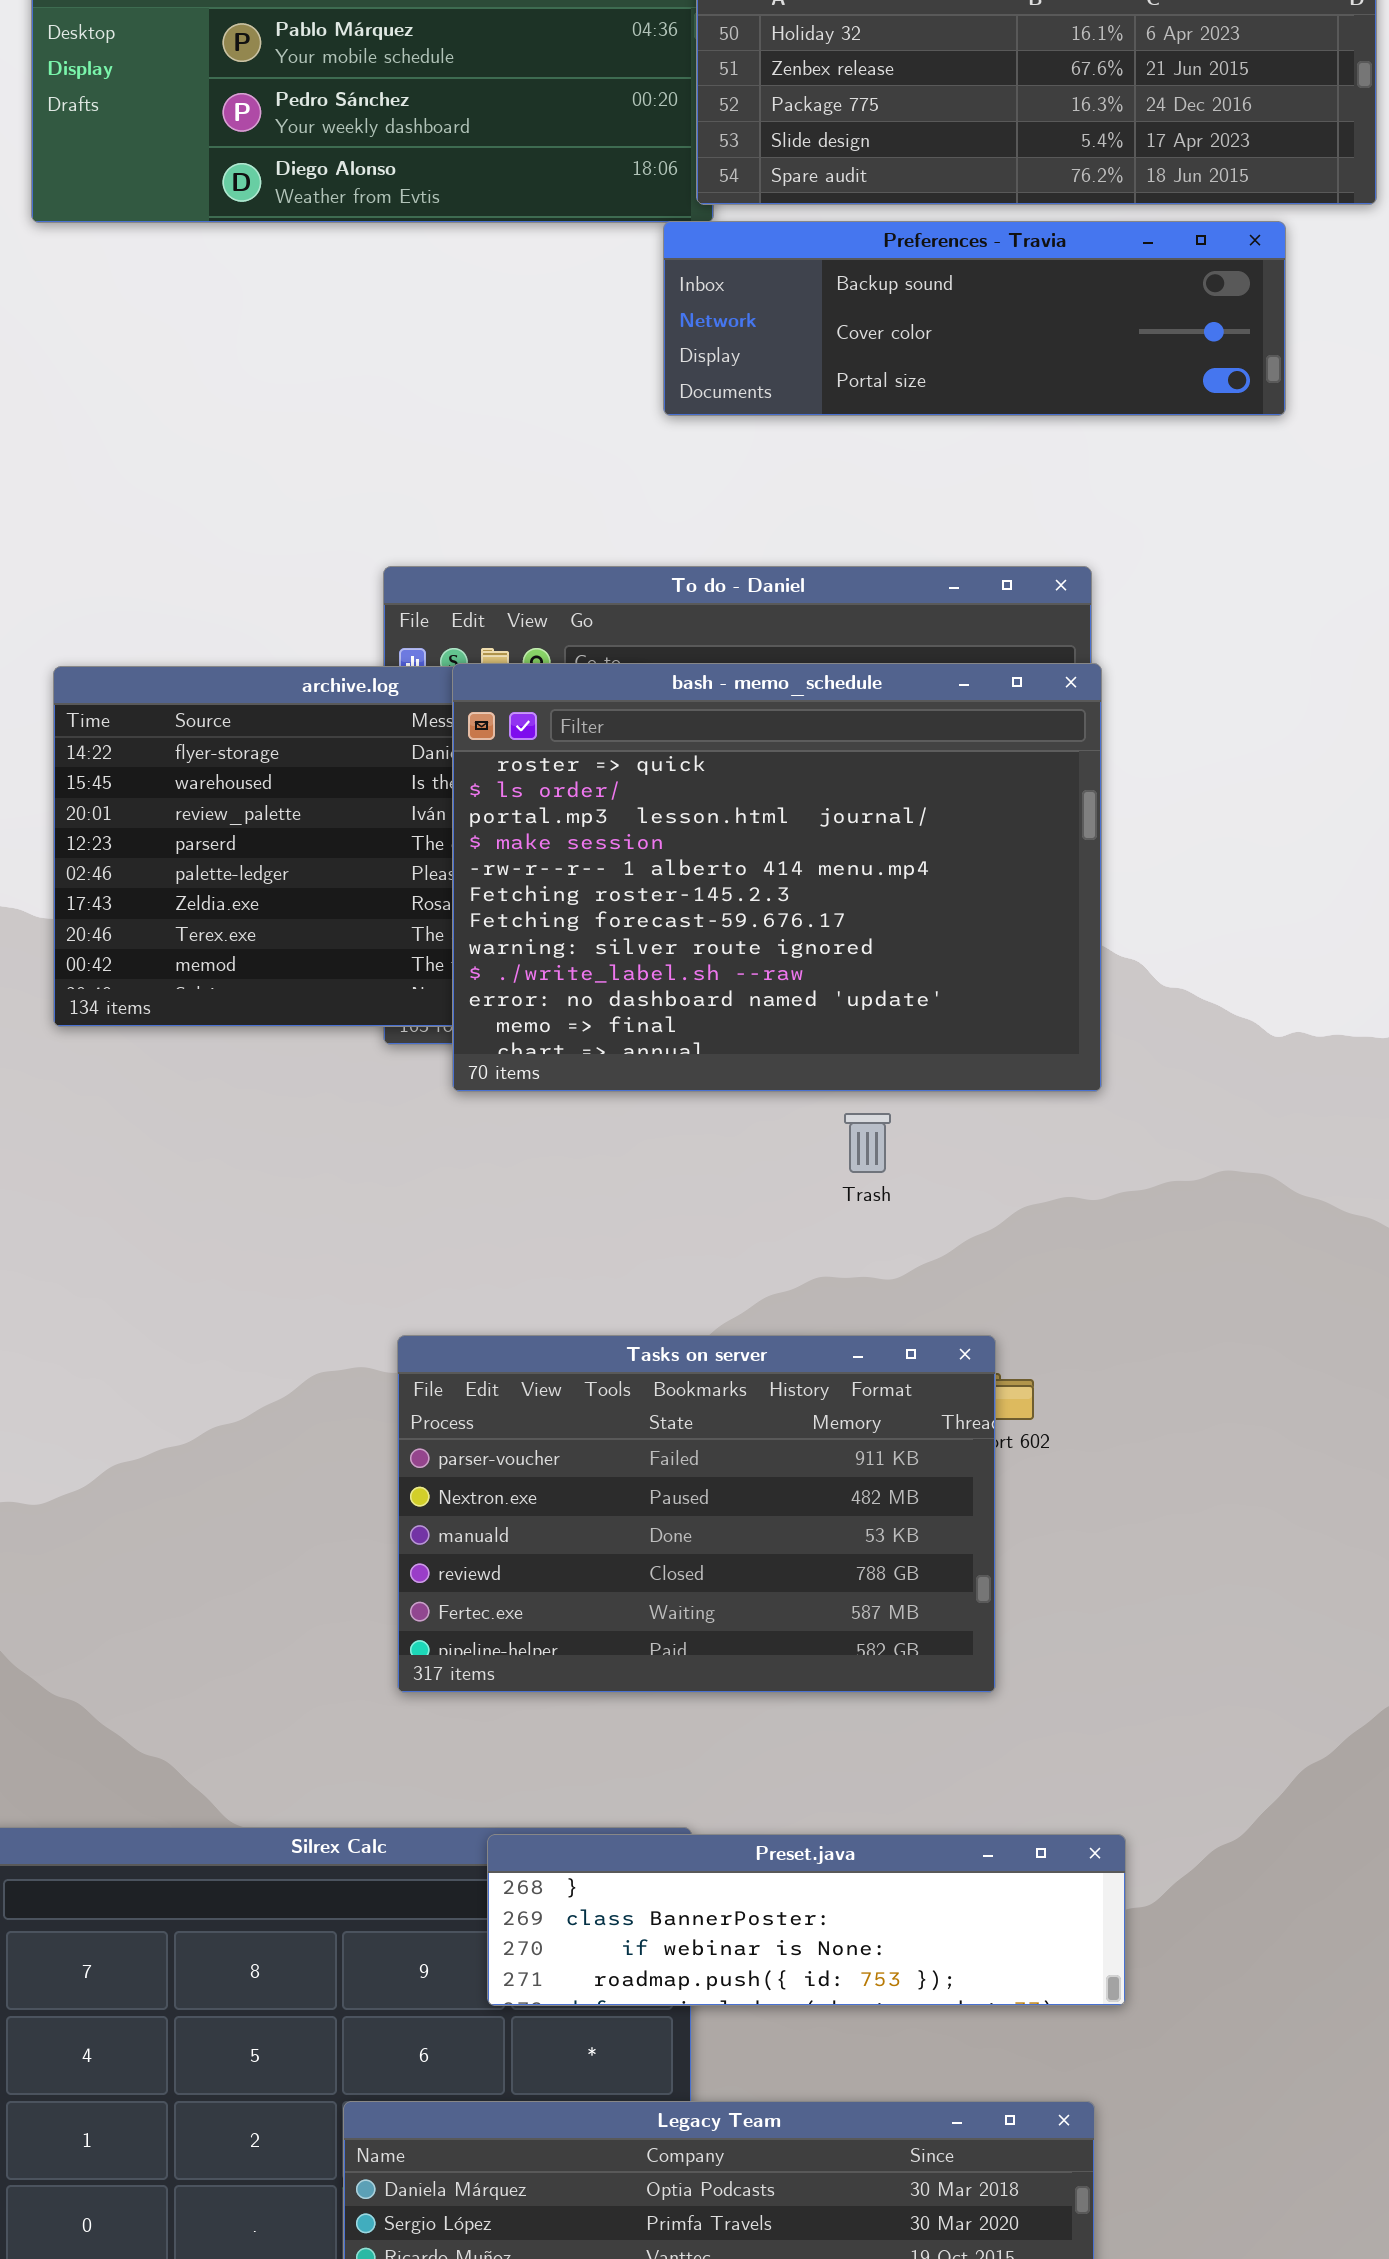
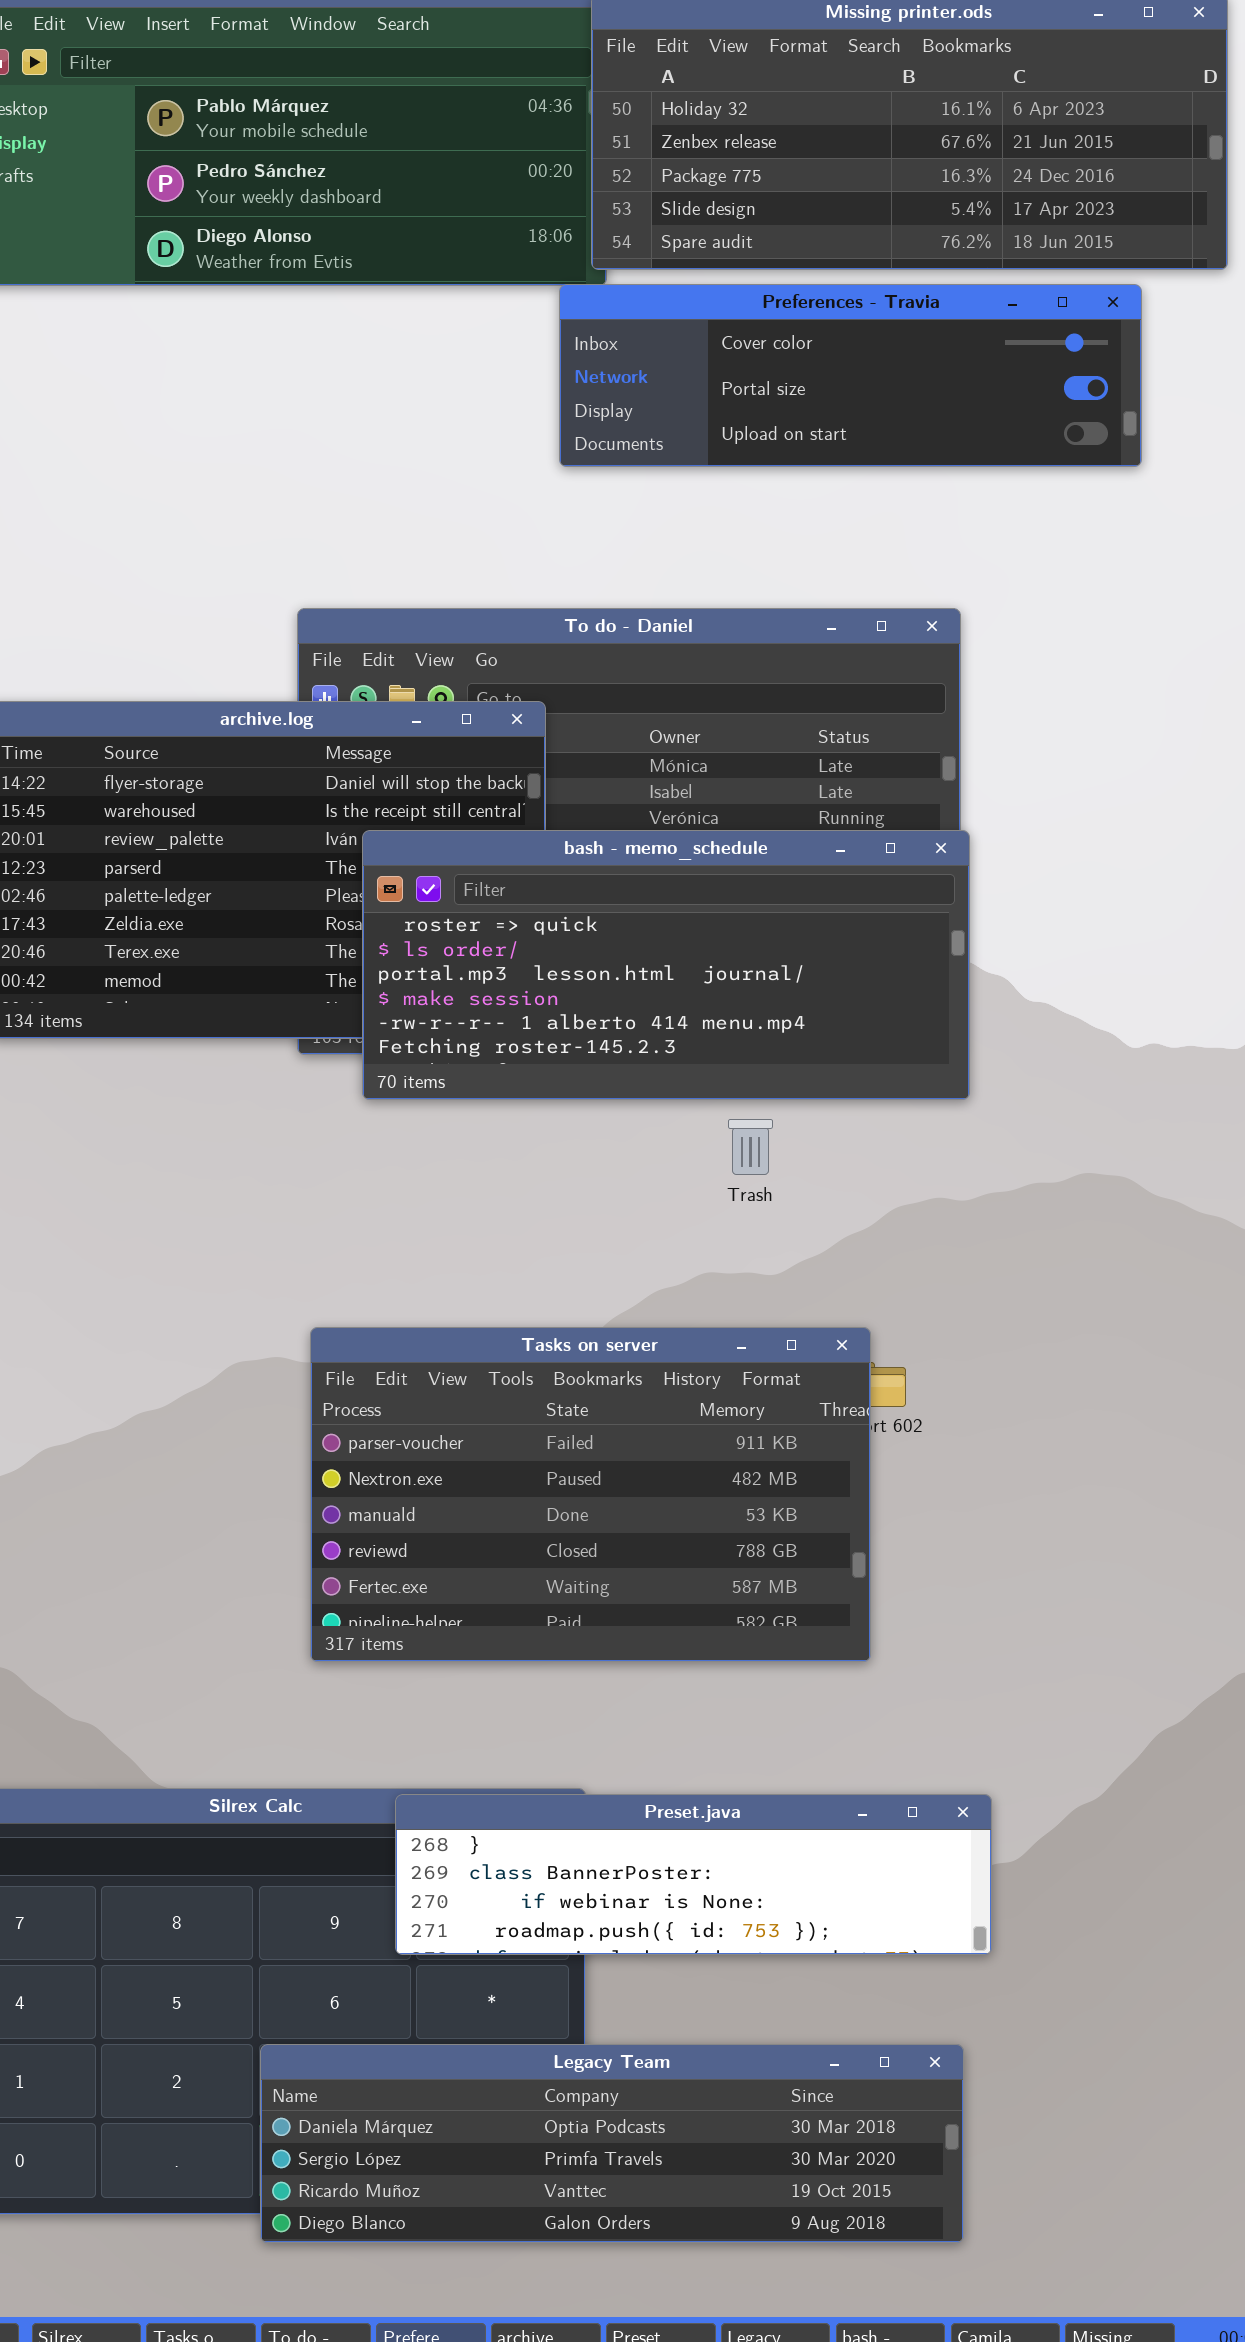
Preferences - Travia: [663,221,1286,416] -> [559,284,1142,467], scrolled down 1 row
bash - memo_schedule: [452,663,1102,1092] -> [362,830,970,1100], resized

